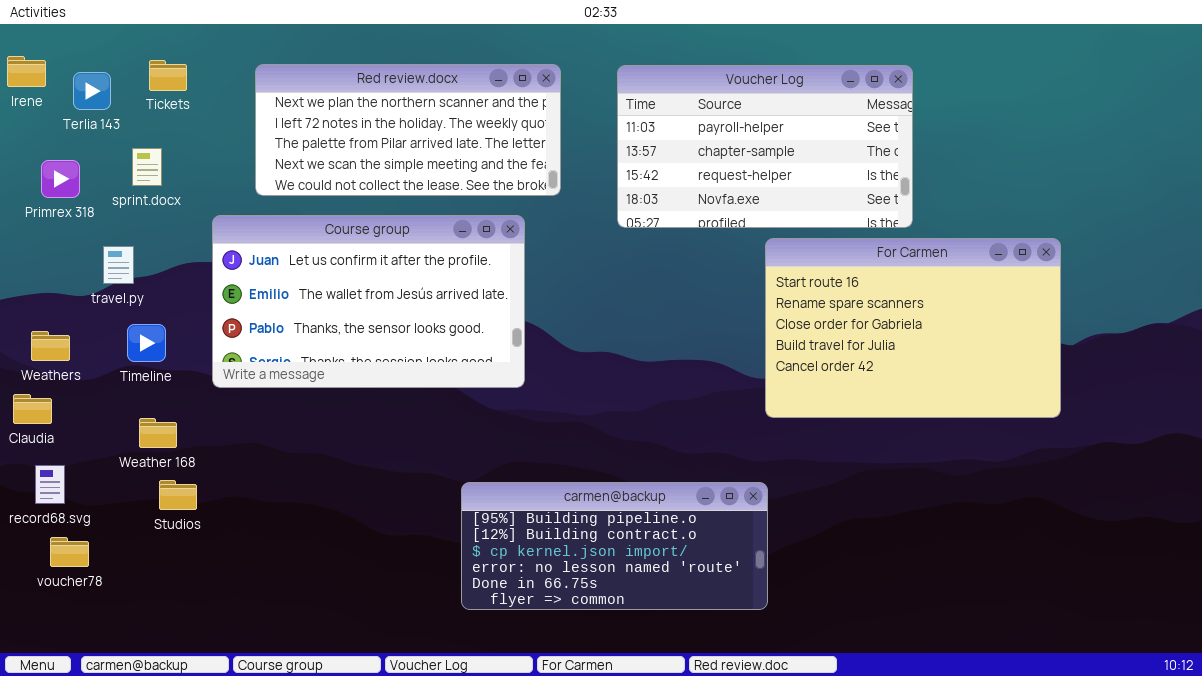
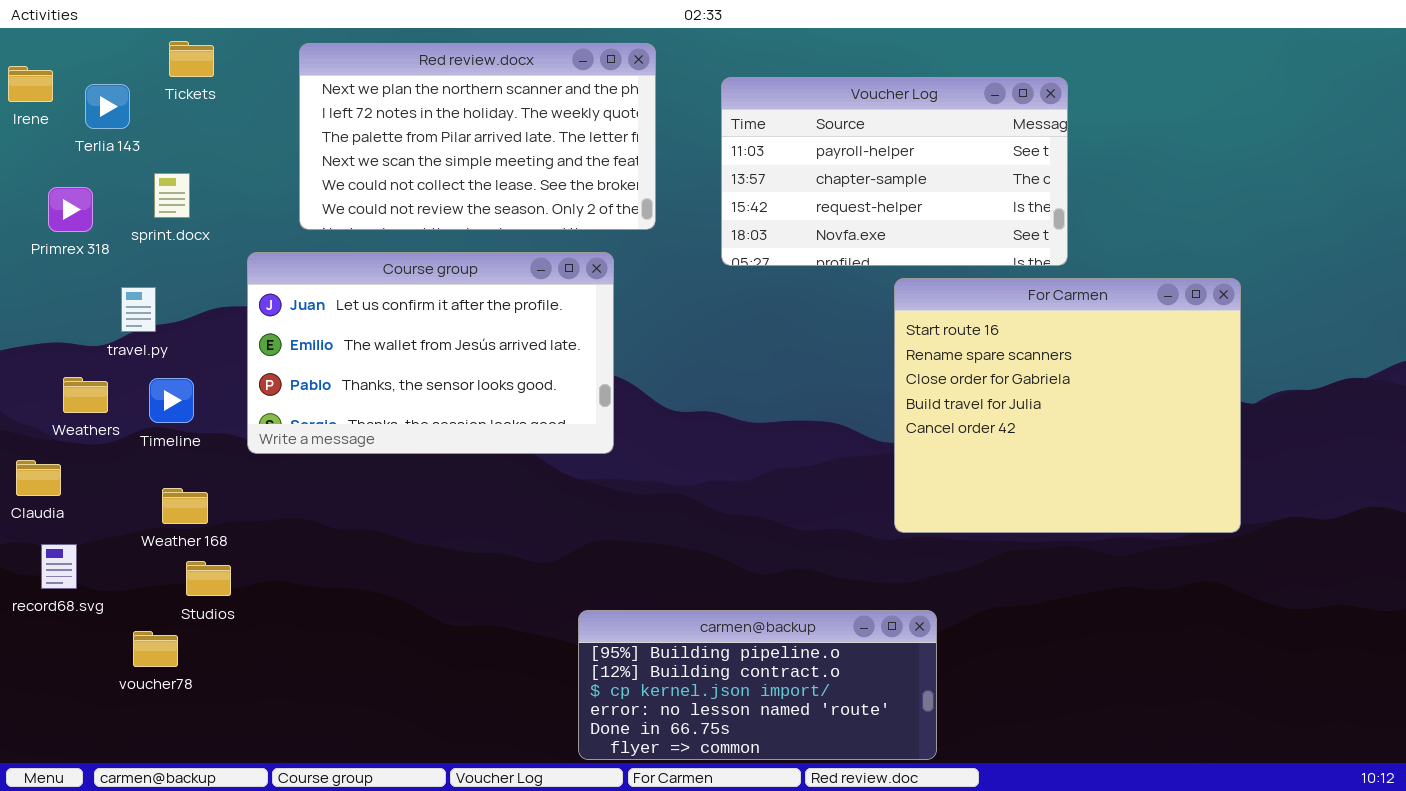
Tickets: [149,60,187,91] -> [169,41,214,77], moved
Red review.docx: [255,64,561,196] -> [299,43,656,230], resized
For Carmen: [765,238,1061,418] -> [894,278,1241,533], resized
Weathers: [31,331,70,361] -> [63,377,108,413], moved
carmen@backup: [461,482,768,610] -> [578,610,937,760], moved
voucher78: [50,537,89,567] -> [133,631,178,667], moved

